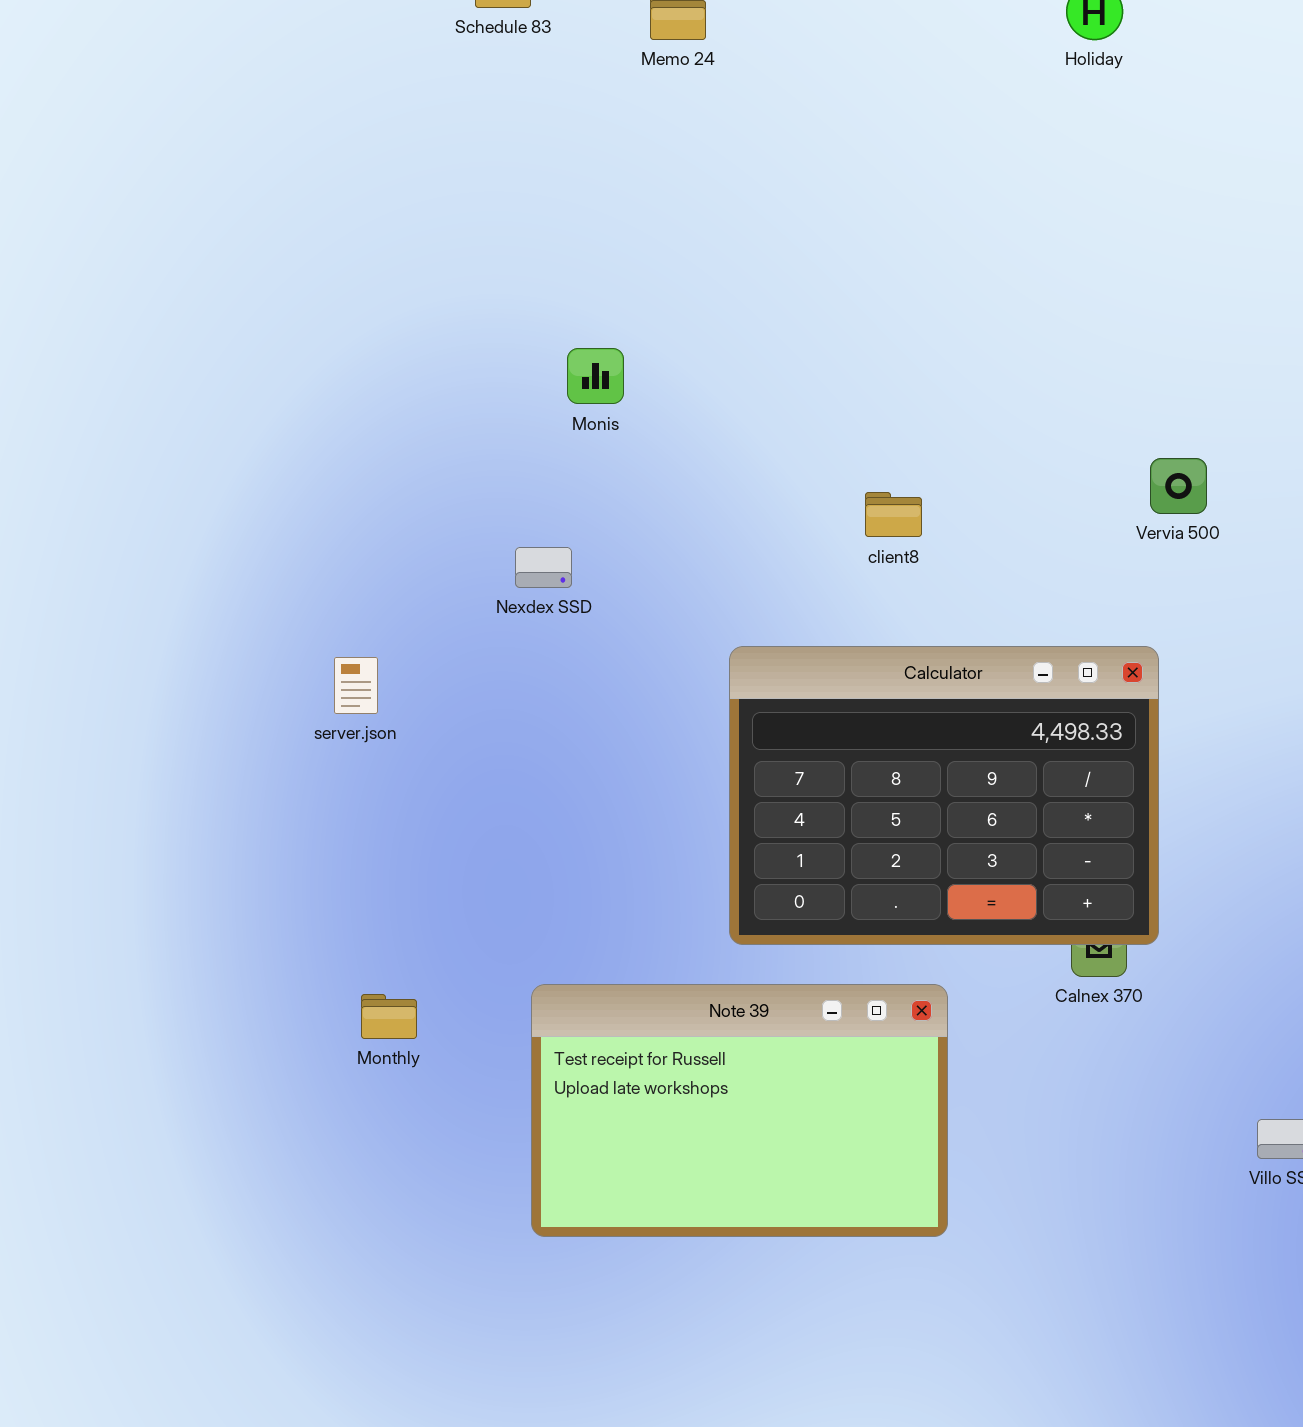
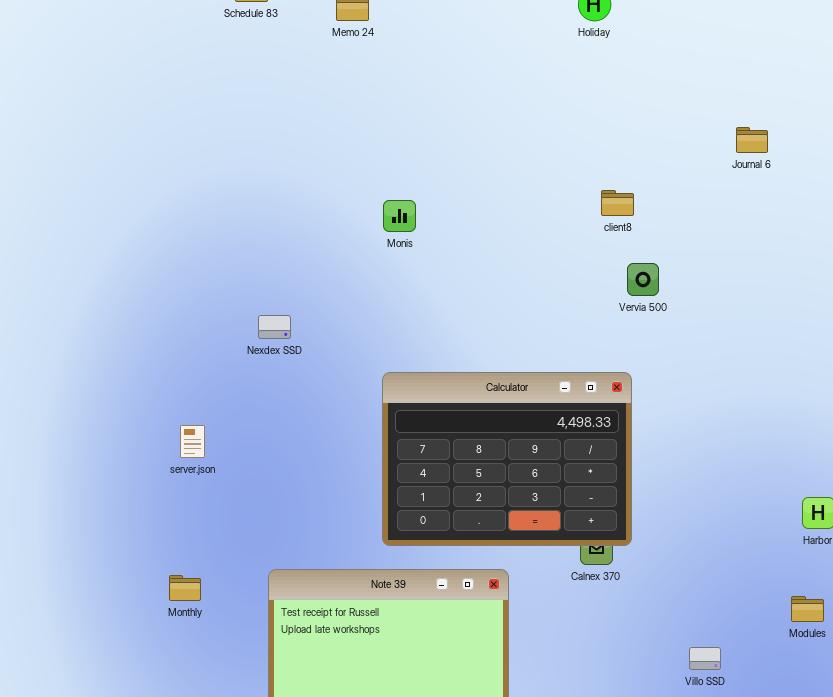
Monis: [567,348,624,404] -> [383,200,416,232], moved
client8: [865,492,922,537] -> [601,190,634,216], moved
server.json: [334,657,378,714] -> [180,425,205,458], moved

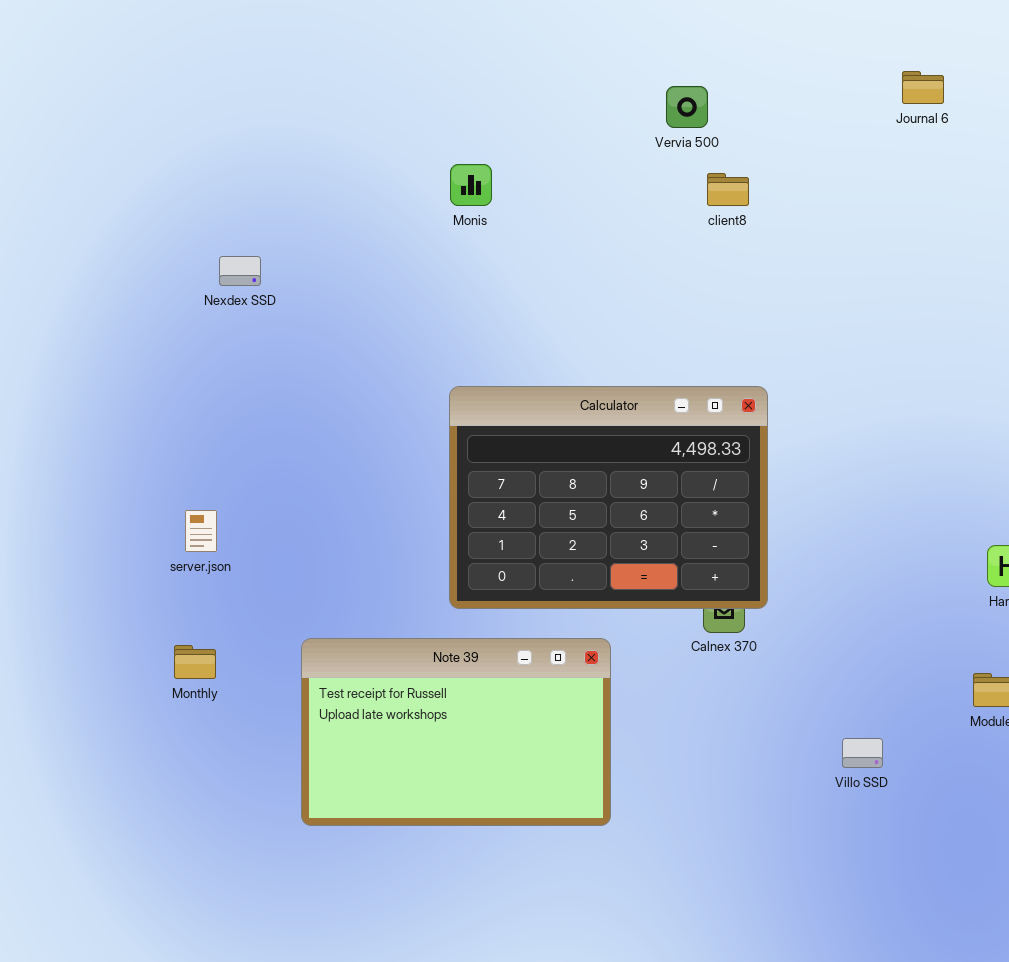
client8: [601,190,634,216] -> [707,173,749,206], moved
Vervia 500: [627,263,659,296] -> [666,86,708,128], moved
Nexdex SSD: [258,315,291,339] -> [219,256,261,286], moved
server.json: [180,425,205,458] -> [185,510,217,552], moved

